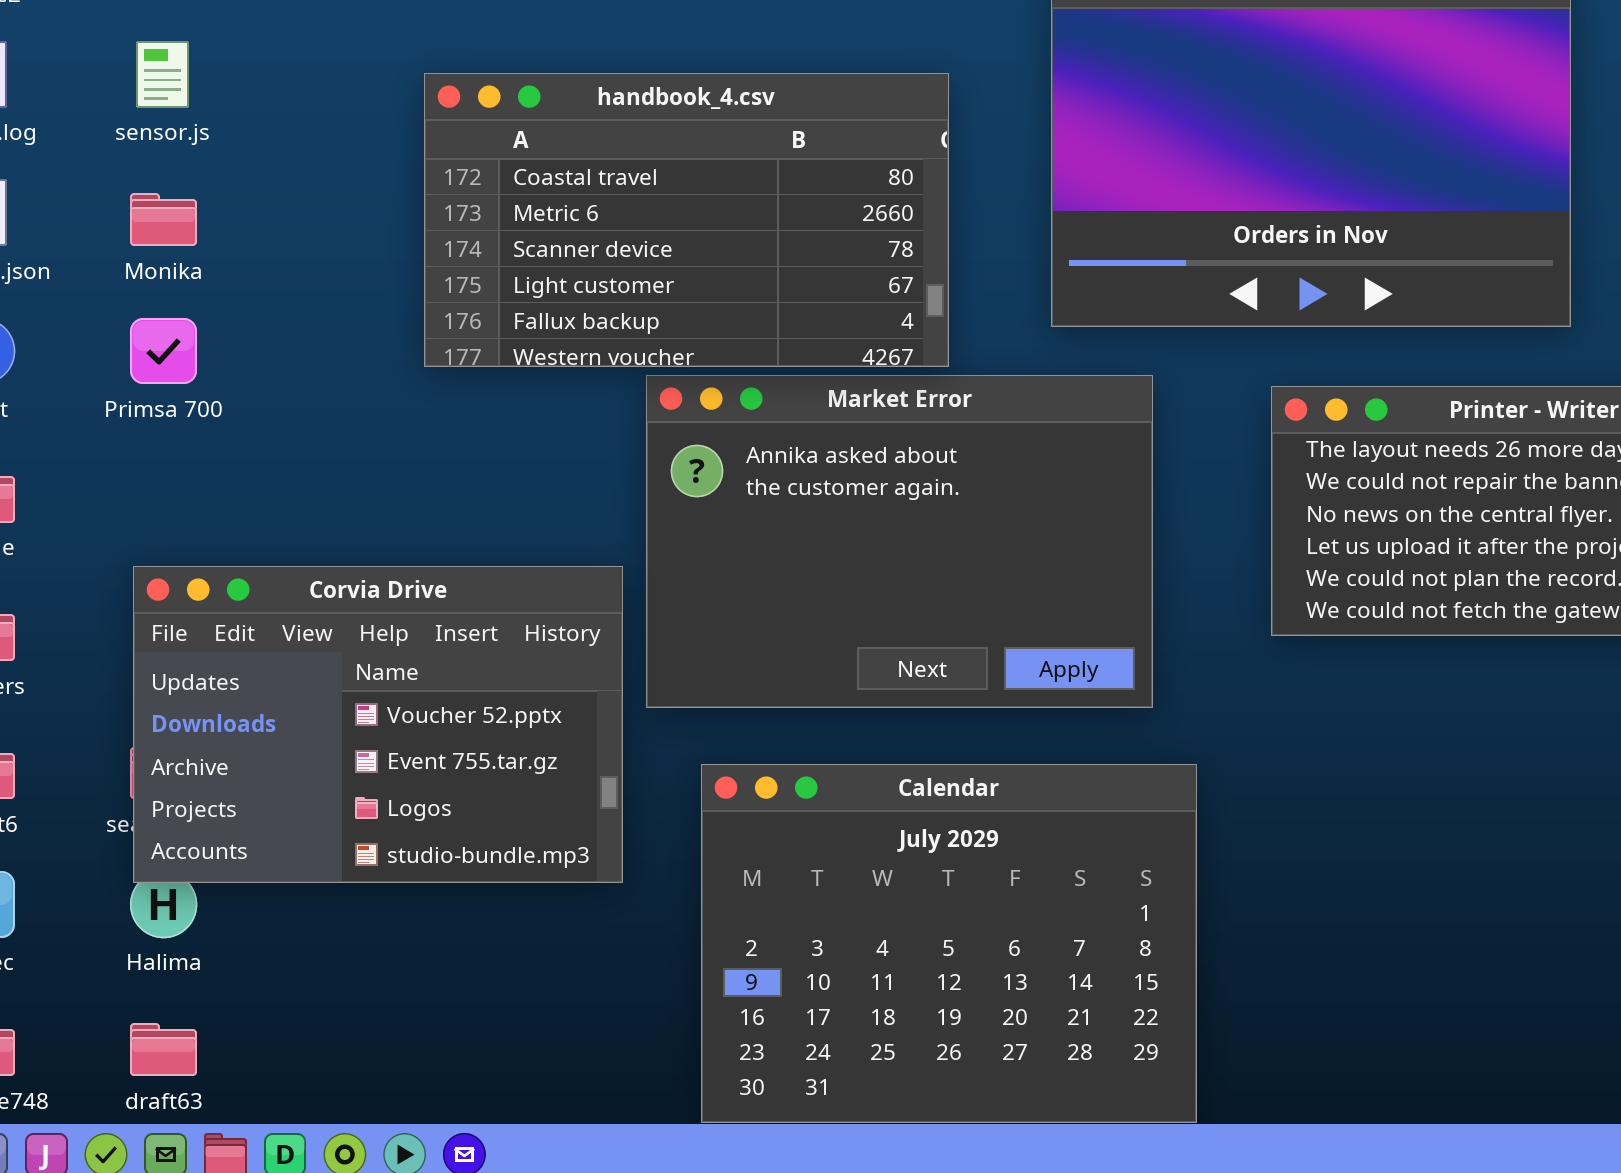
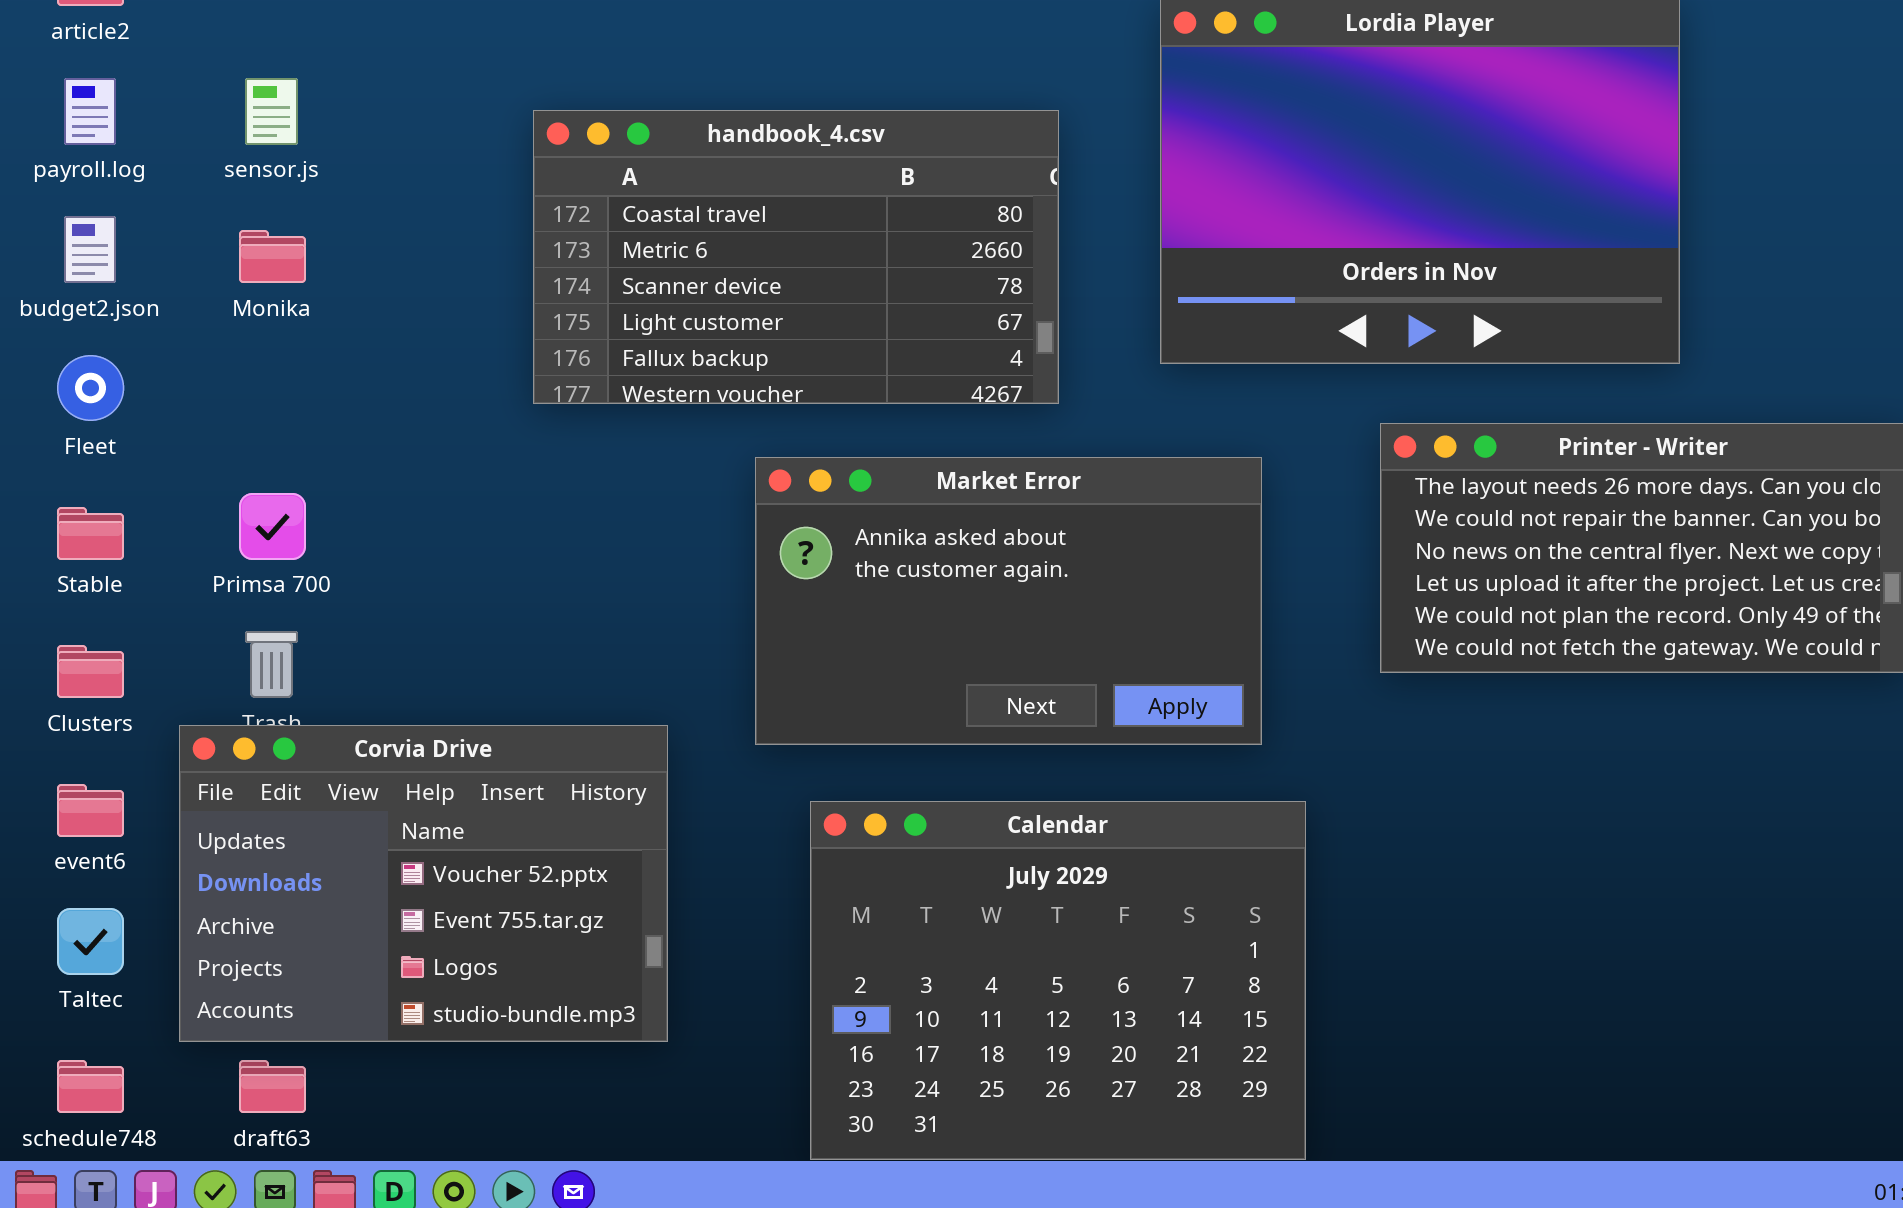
Primsa 700: [130,318,197,384] -> [239,493,306,560], moved
Market Error: [646,375,1153,708] -> [755,457,1262,745], resized
Corvia Drive: [133,566,623,883] -> [179,725,668,1042], moved

